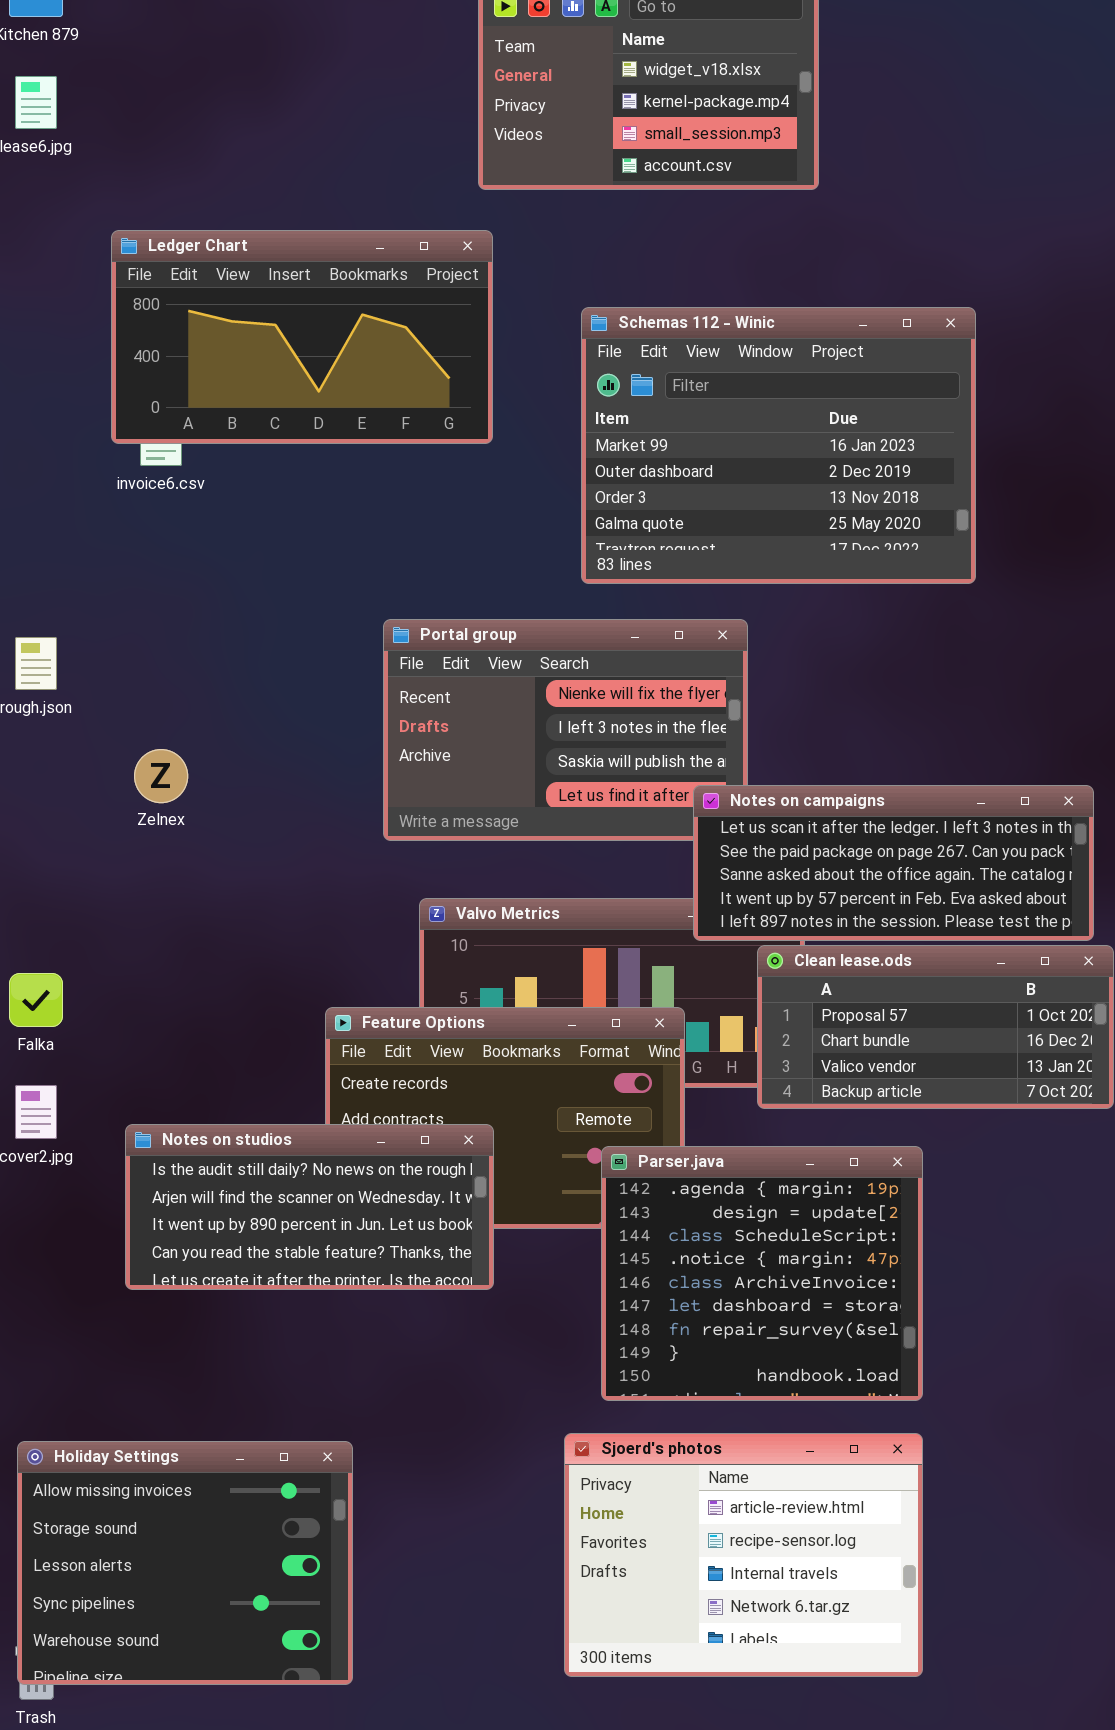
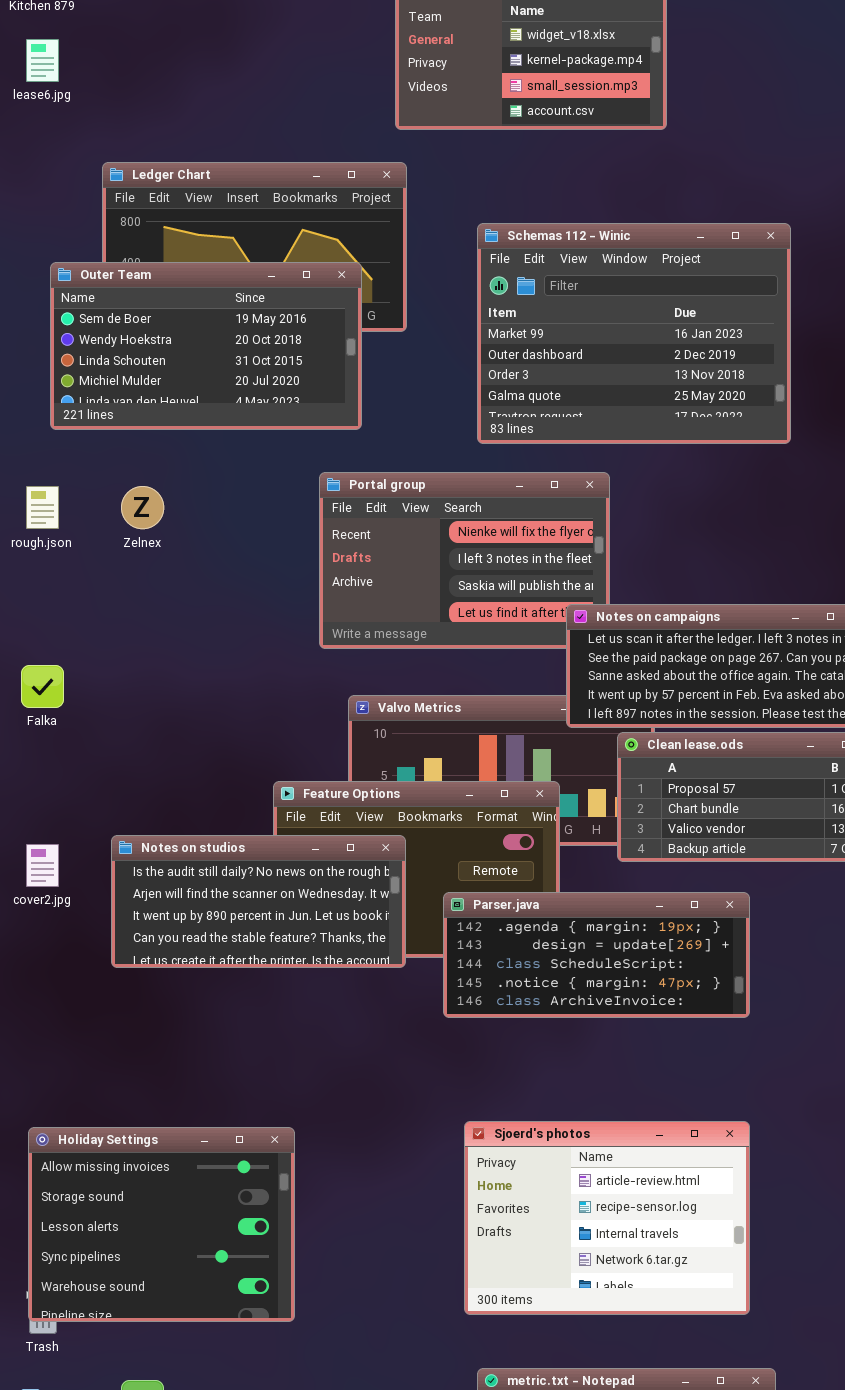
Outer Team: none -> [50,262,362,430], opened
Zelnex: [134,749,188,803] -> [121,486,164,529], moved
Falka: [9,973,63,1027] -> [21,665,64,708], moved
Notes on studios: [125,1124,494,1290] -> [111,835,406,968], moved
Parser.java: [601,1146,923,1401] -> [443,892,750,1018], resized

